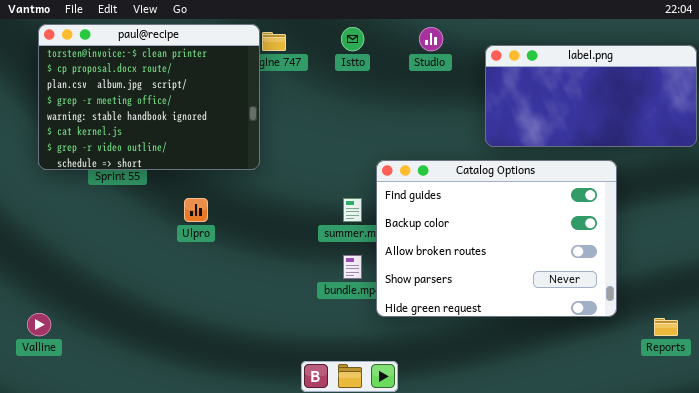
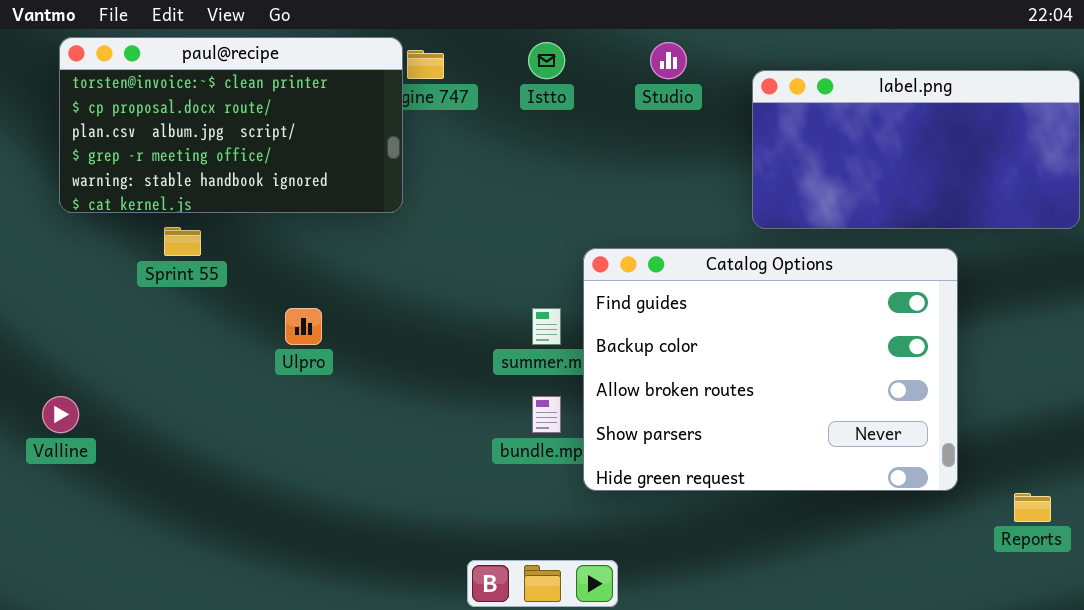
paul@recipe: [38,24,260,170] -> [59,37,403,213], resized
Valline: [27,313,51,336] -> [42,396,79,433], moved

